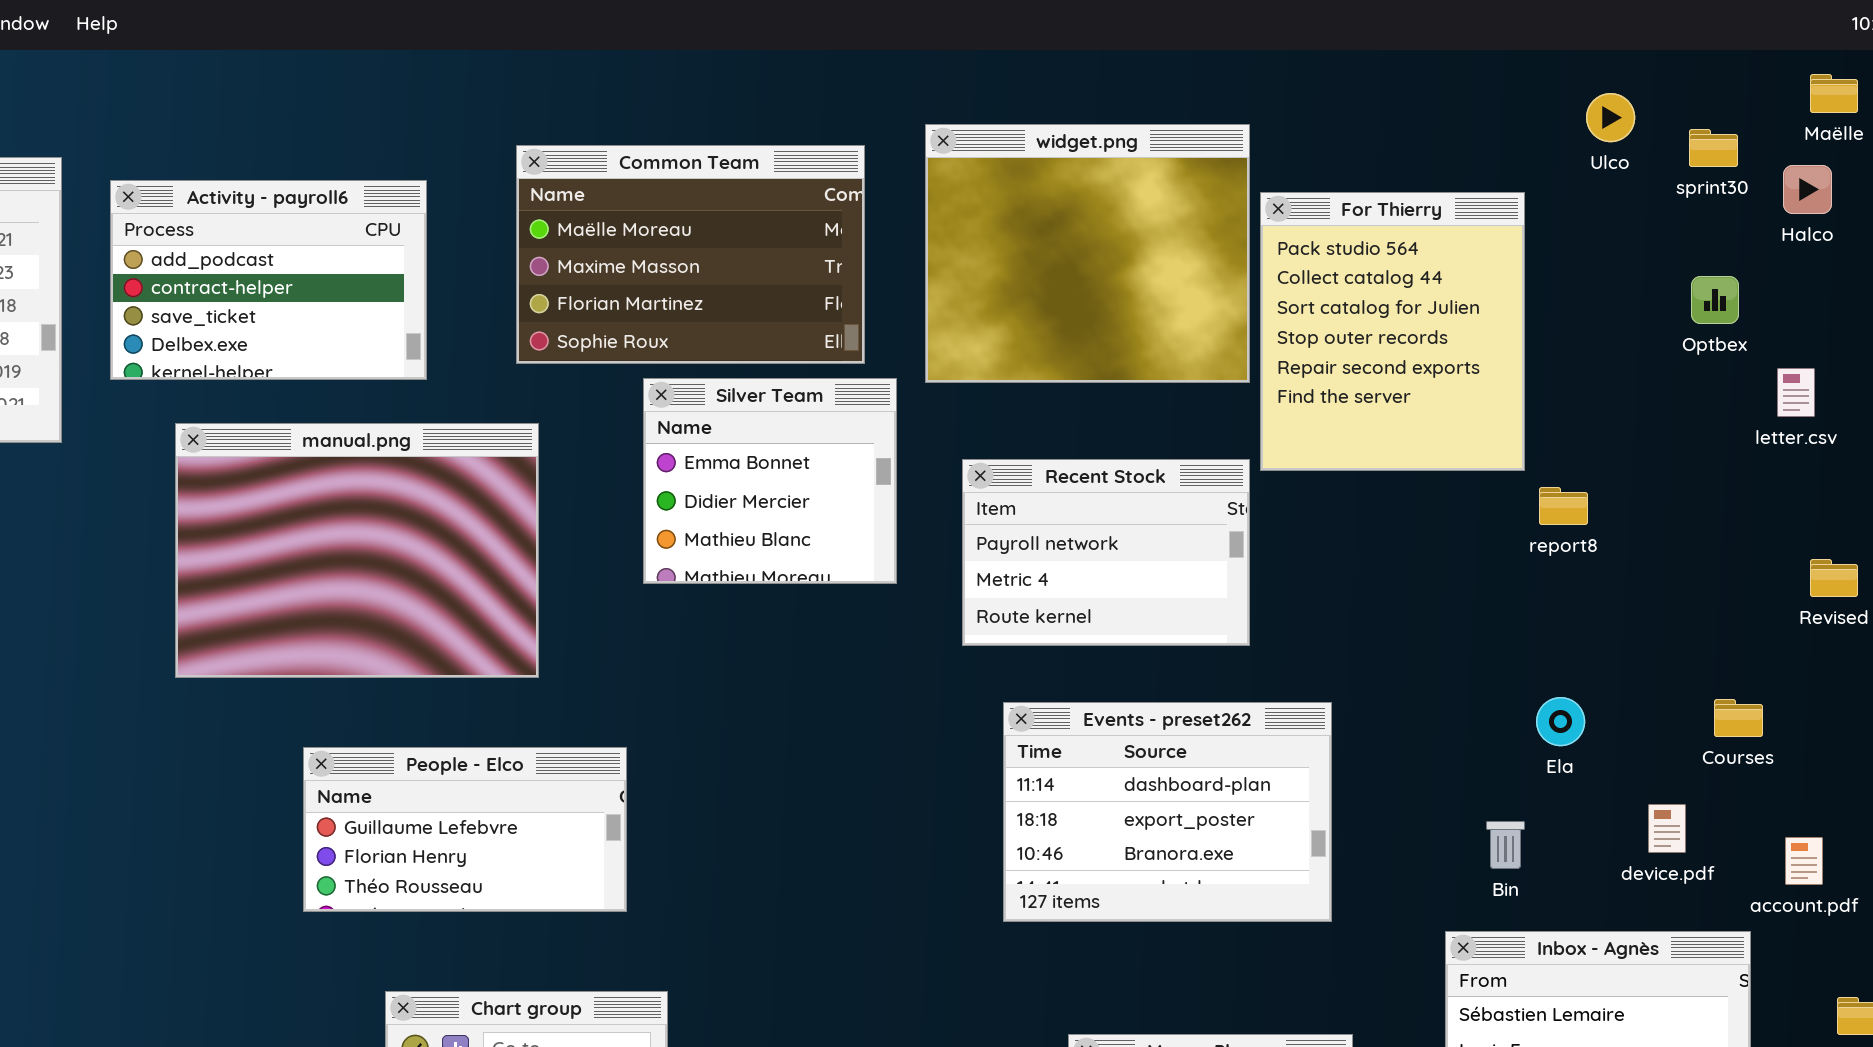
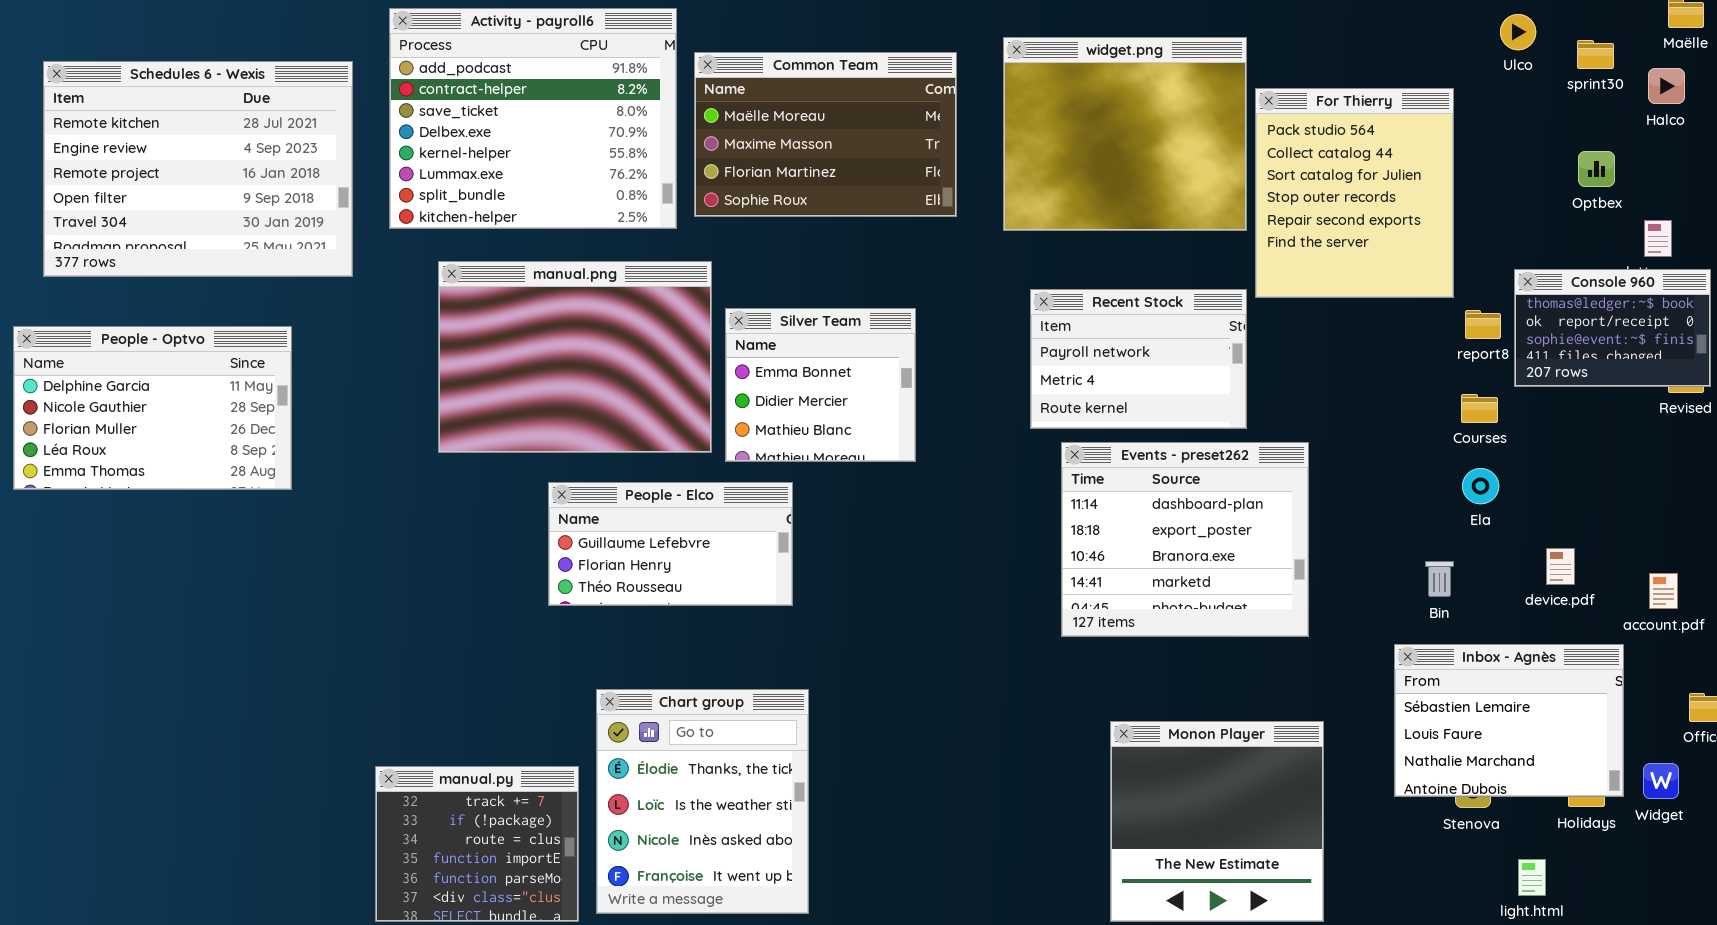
Activity - payroll6: [110,180,427,380] -> [389,8,677,229], resized
Silver Team: [643,378,897,584] -> [725,308,916,462], moved
Console 960: none -> [1514,269,1711,387], opened
Courses: [1714,699,1763,737] -> [1461,394,1498,423], moved
Events - preset262: [1003,702,1332,922] -> [1061,442,1309,637], resized
People - Elco: [303,747,627,912] -> [548,482,793,606], moved

